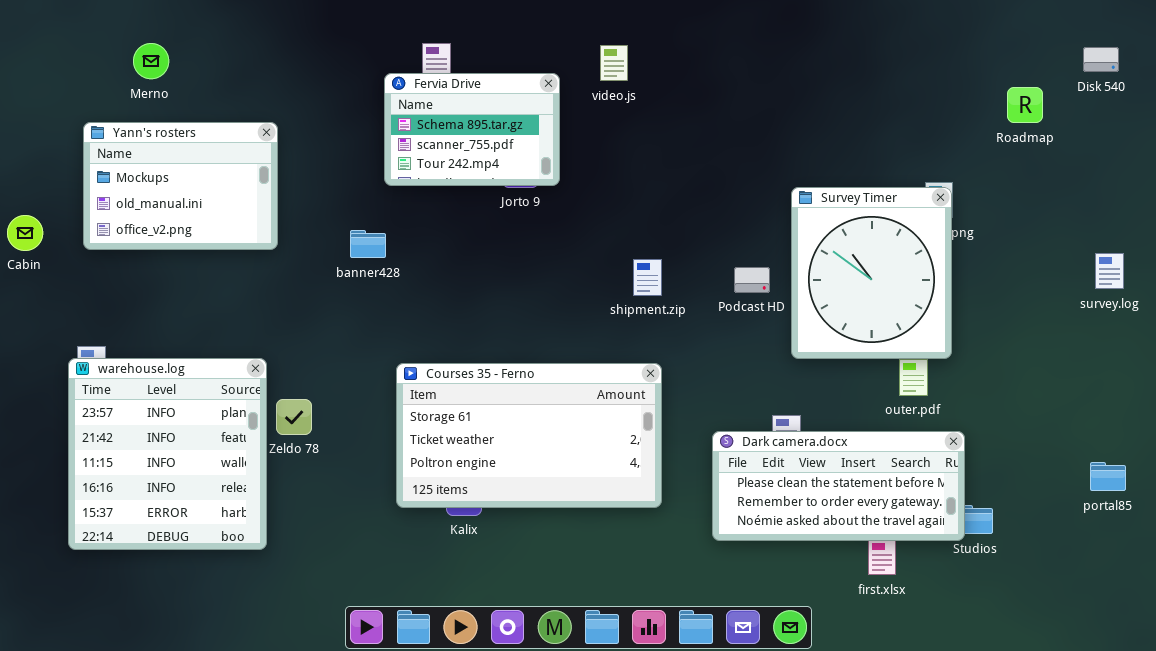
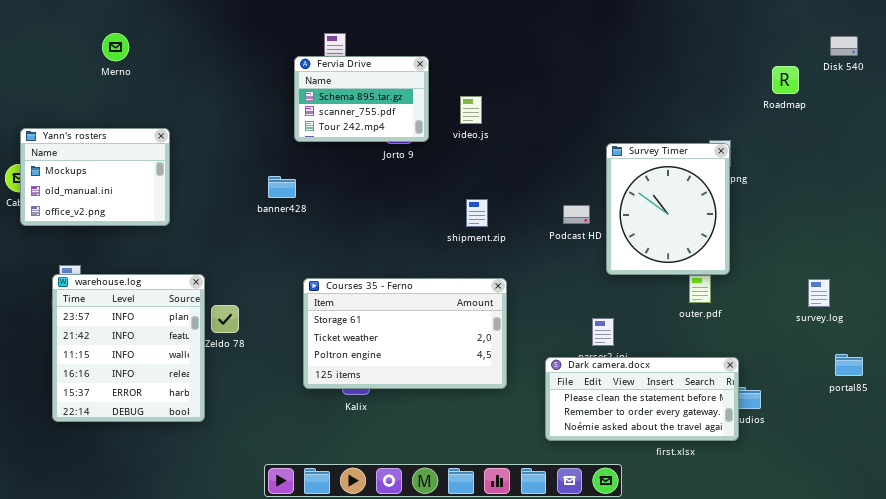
video.js: [600,45,628,81] -> [460,96,482,124], moved
Yann's rosters: [83,122,278,250] -> [20,128,170,226], moved
survey.log: [1095,253,1124,289] -> [808,279,830,307], moved
shipment.zip: [633,259,662,296] -> [466,199,488,227], moved
Dark camera.docx: [712,431,965,541] -> [545,357,739,441], moved

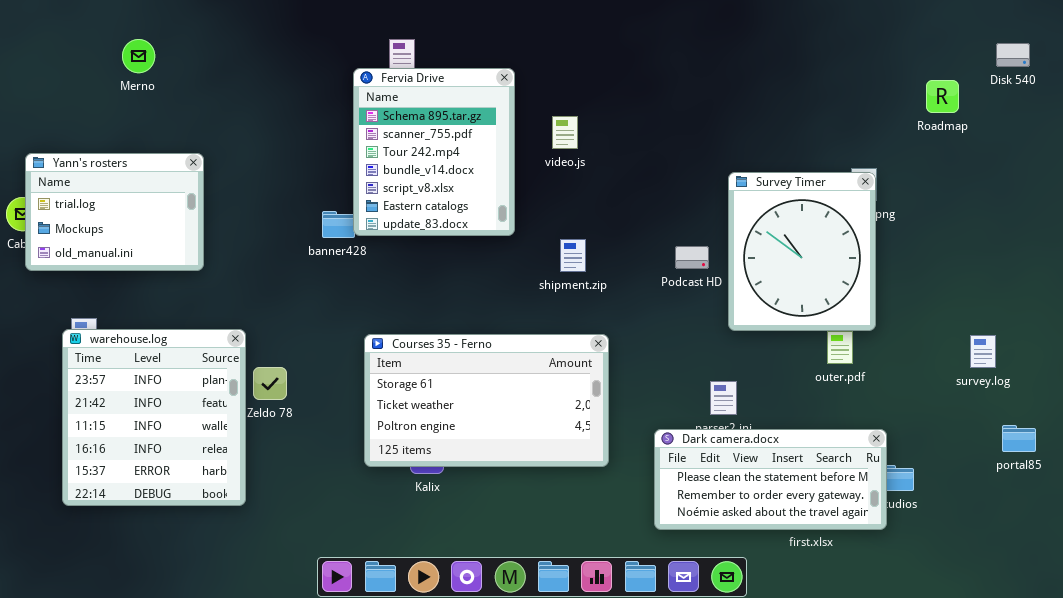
Fervia Drive: [294,56,429,142] -> [353,68,515,236], resized
Yann's rosters: [20,128,170,226] -> [25,153,204,271], scrolled up 1 row

